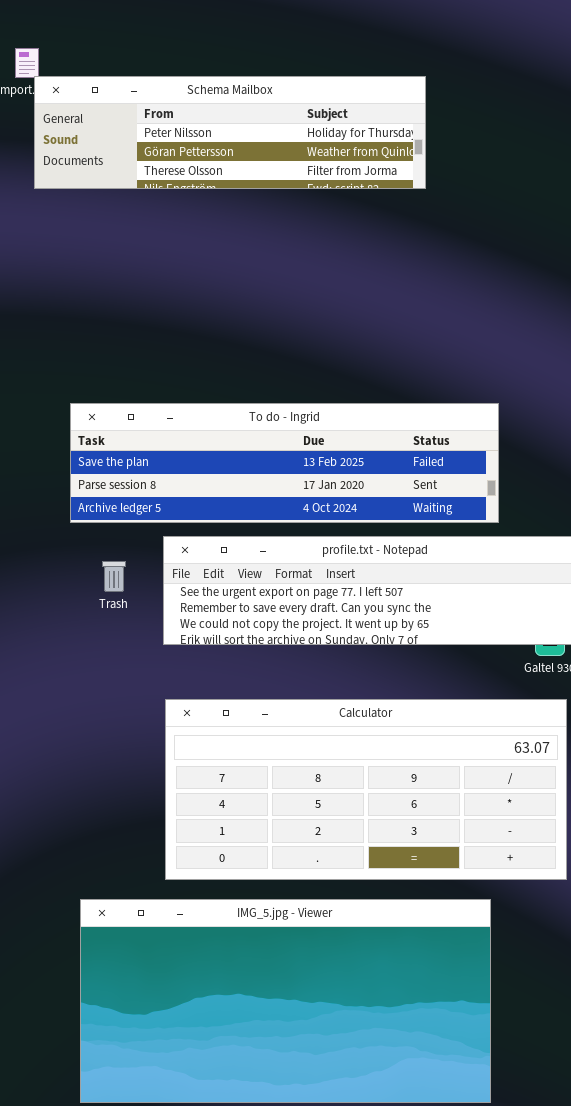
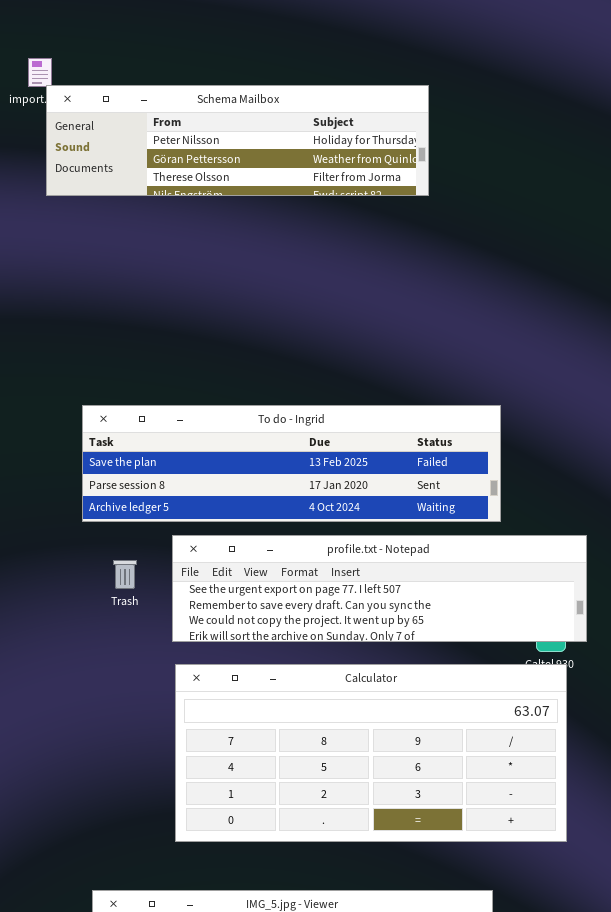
Calculator: [165,699,567,880] -> [175,664,567,842], moved

